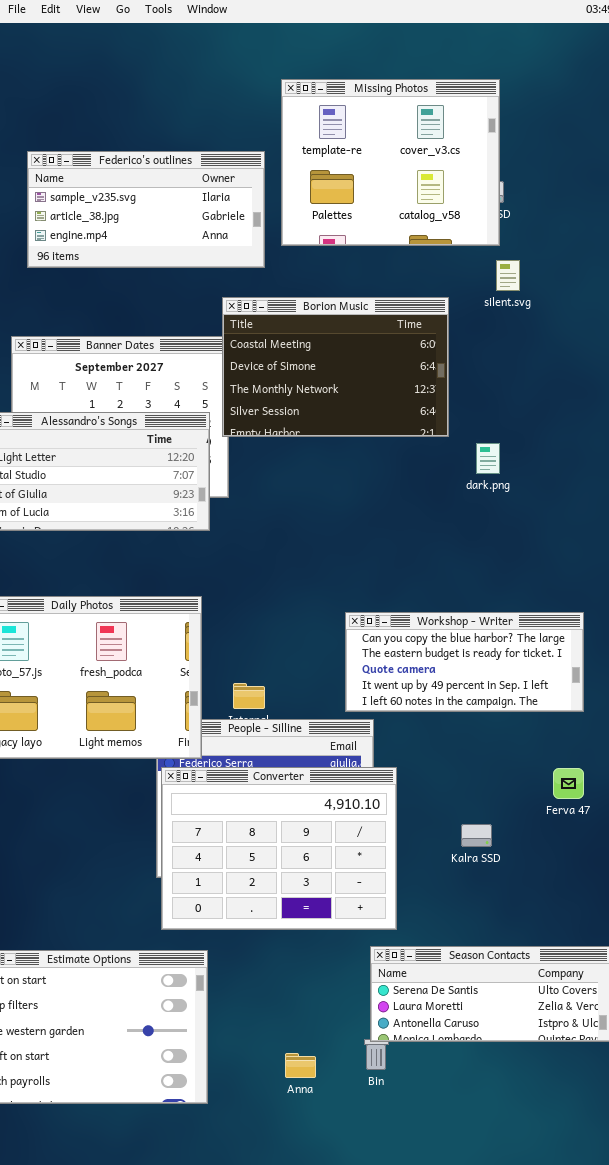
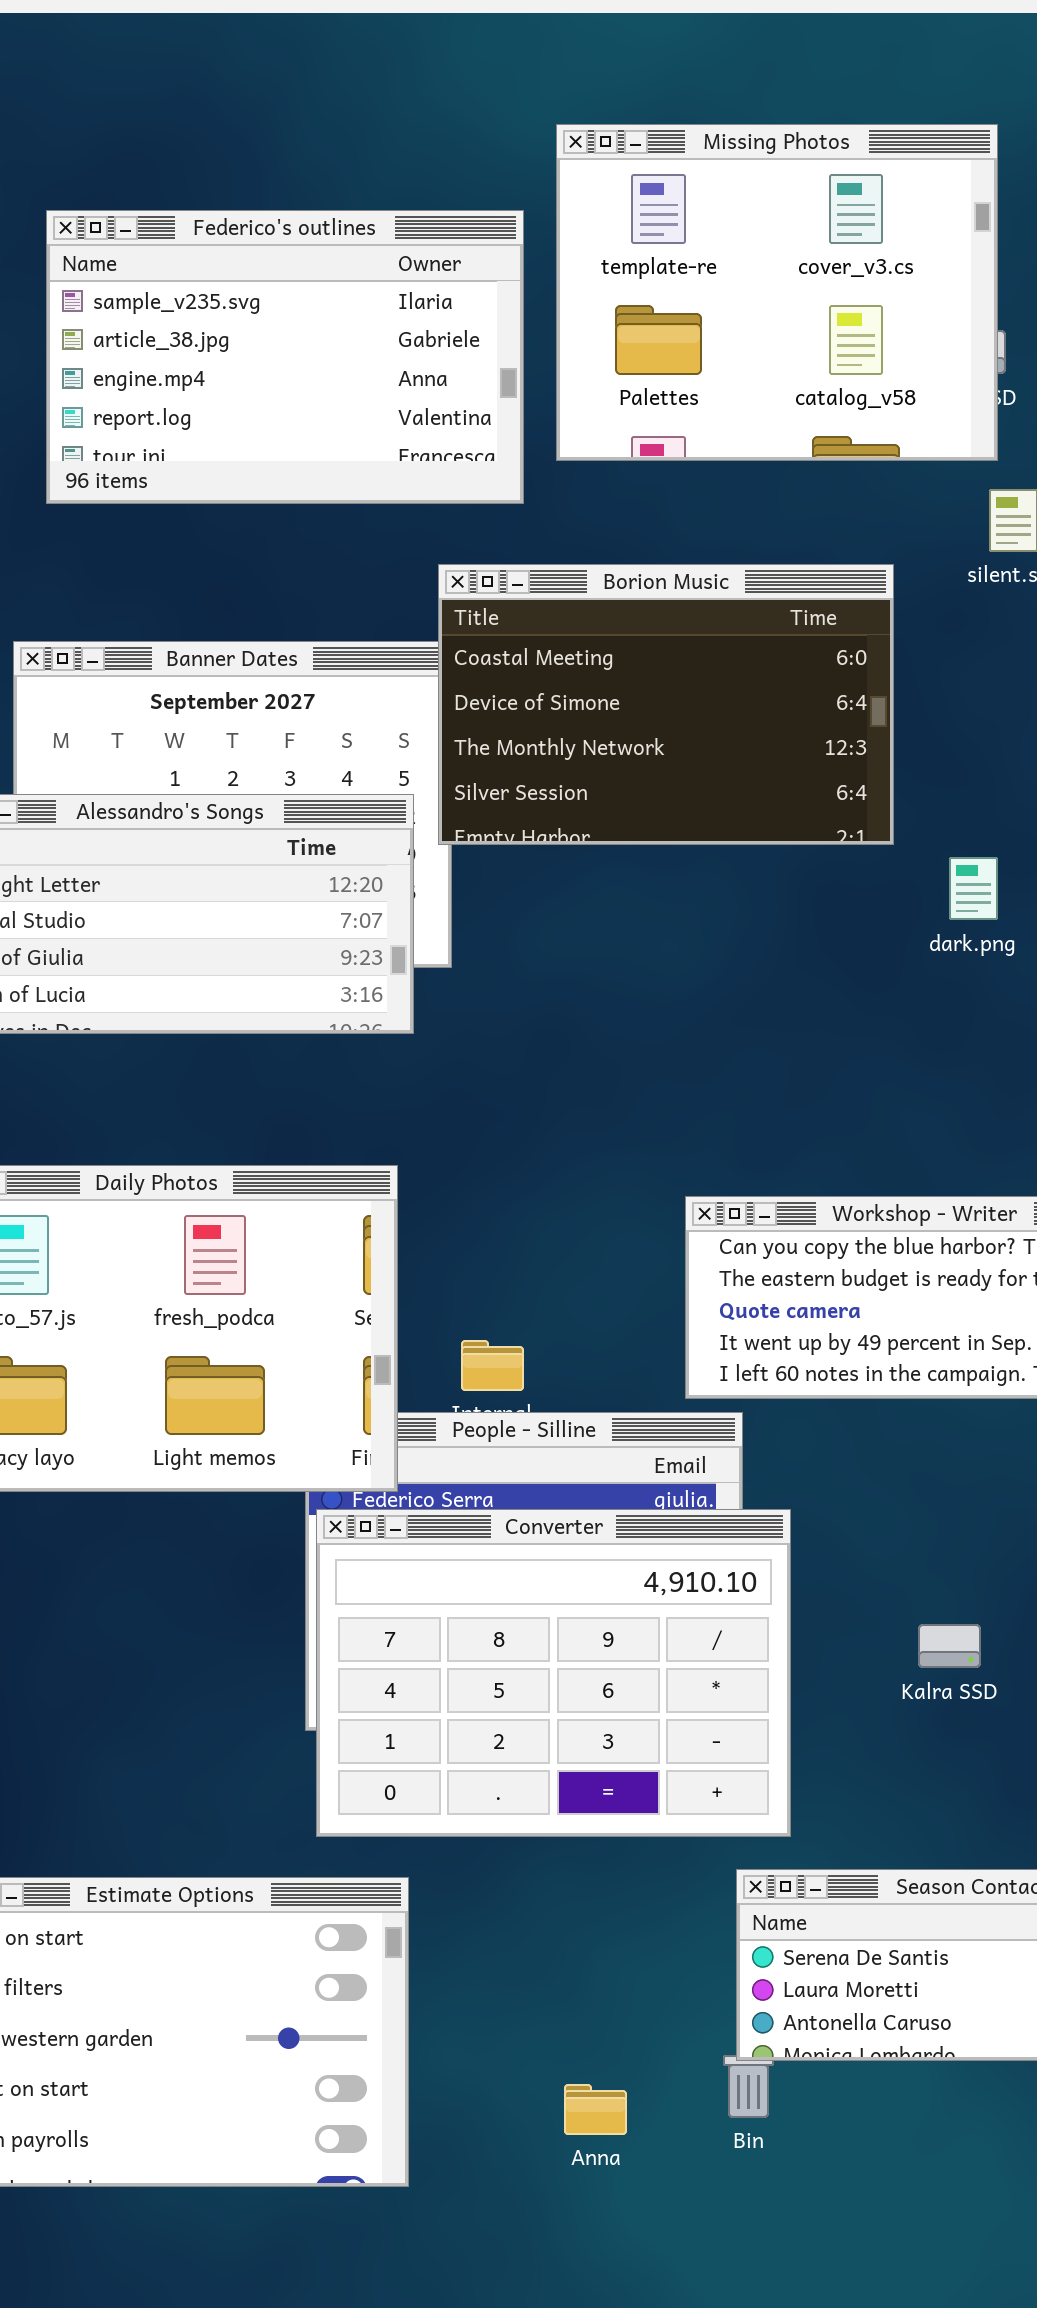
Federico's outlines: [27,151,265,268] -> [46,210,524,504], resized

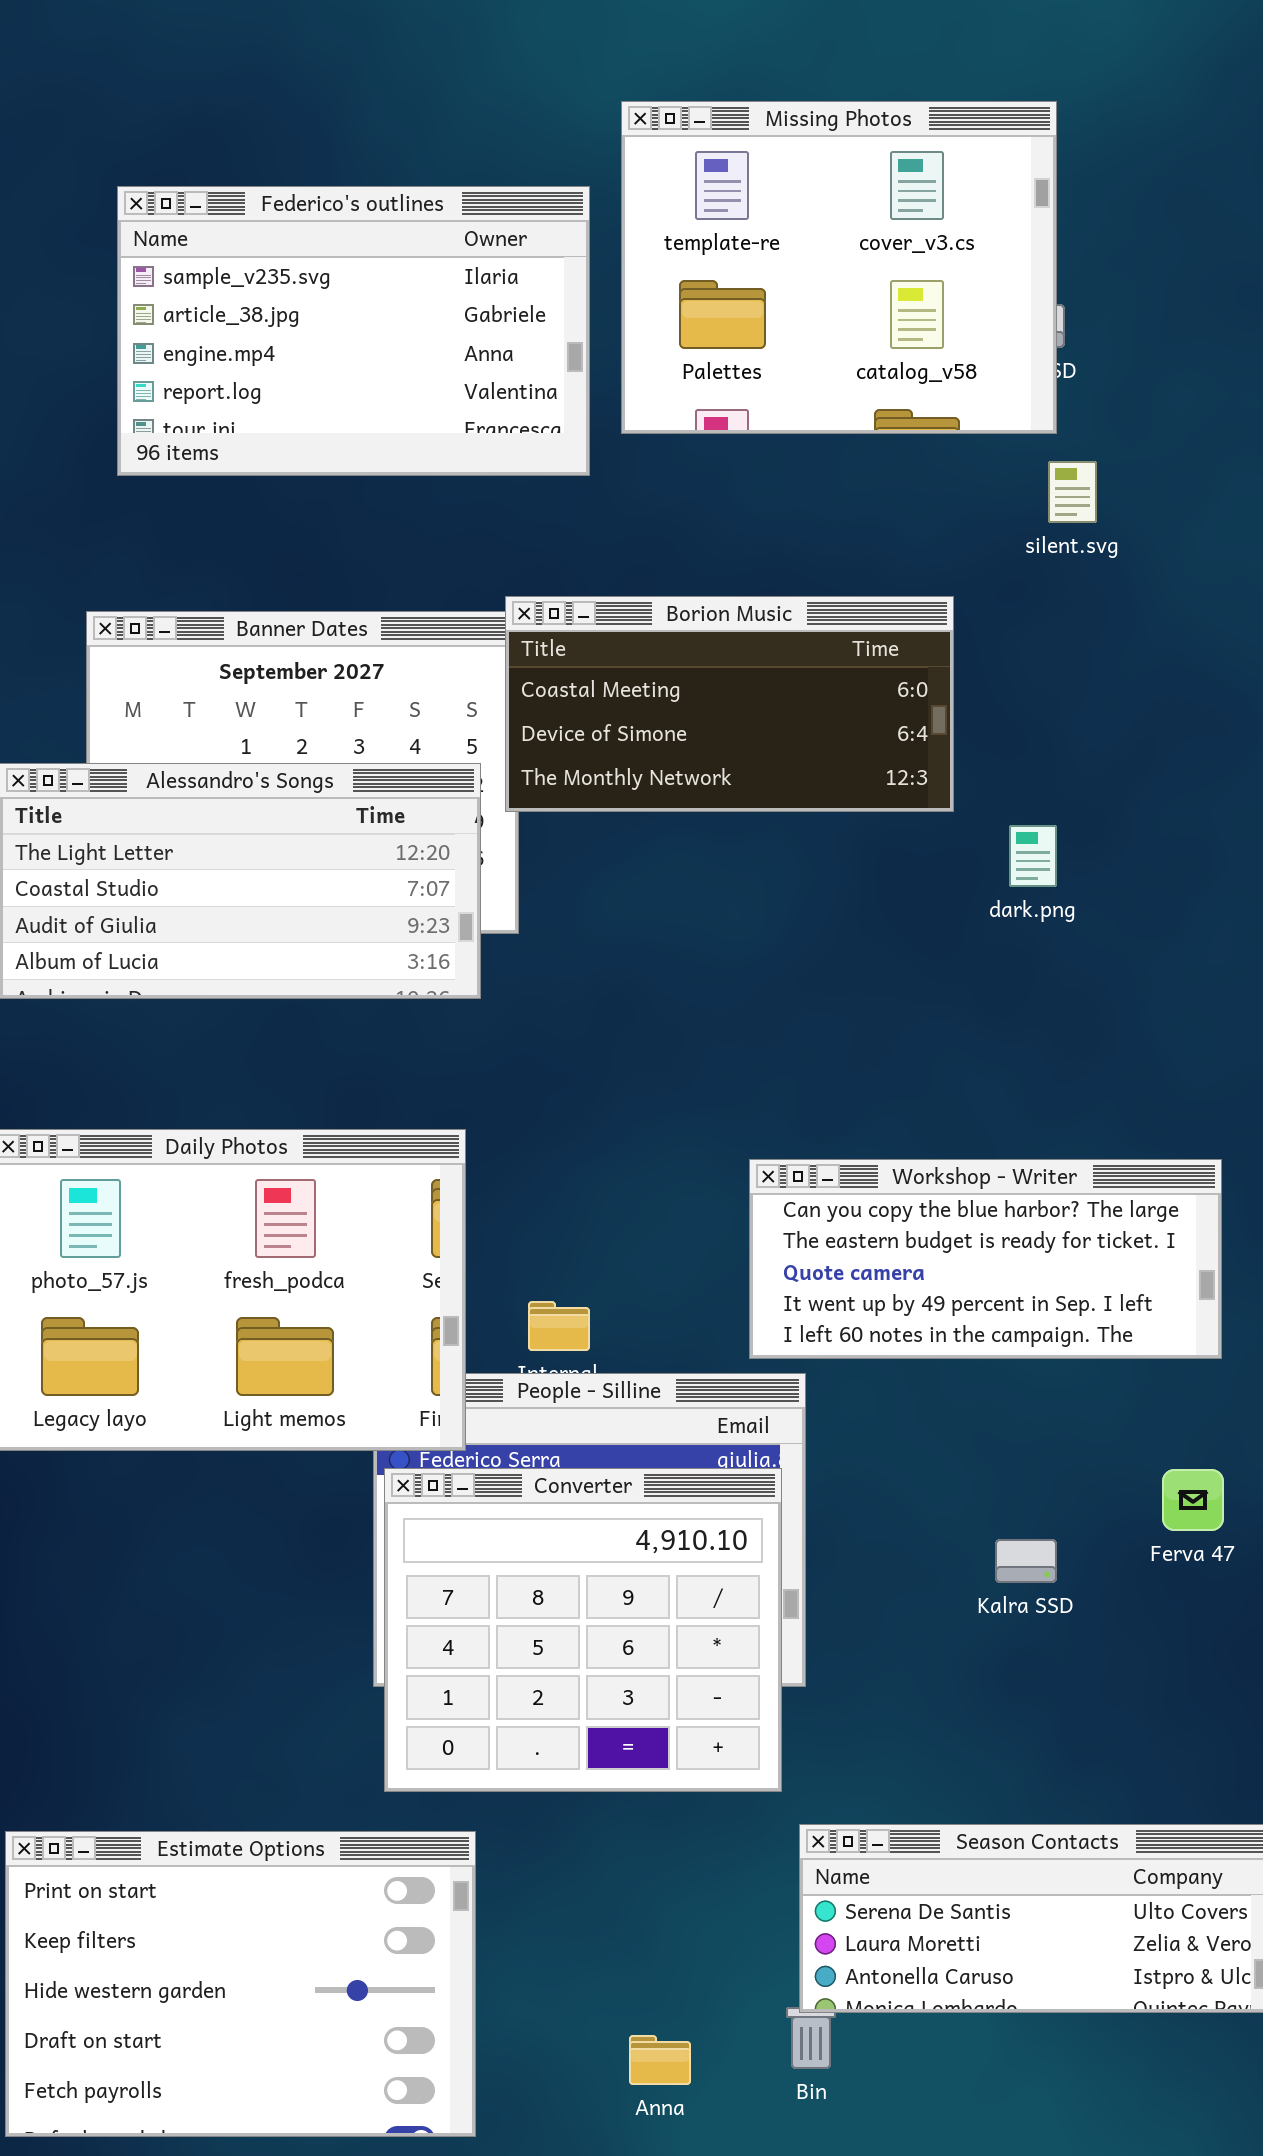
Borion Music: [438,564,894,845] -> [505,596,954,812], resized
Converter: [316,1509,791,1837] -> [384,1468,782,1792], resized
Kalra SSD: [918,1624,981,1668] -> [995,1539,1057,1583], moved

